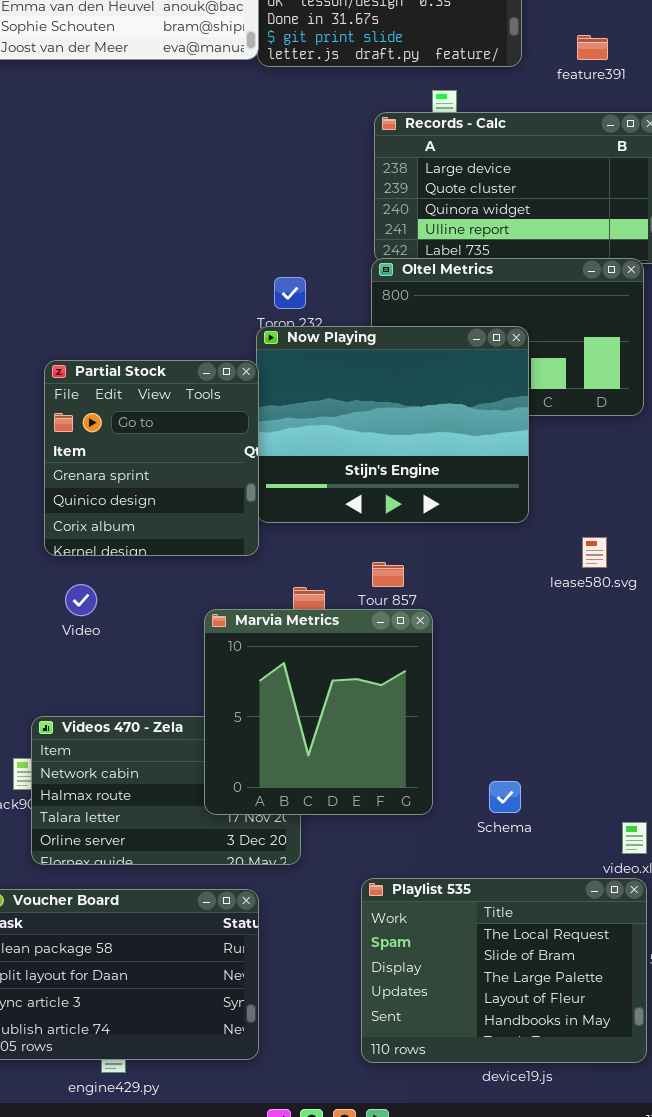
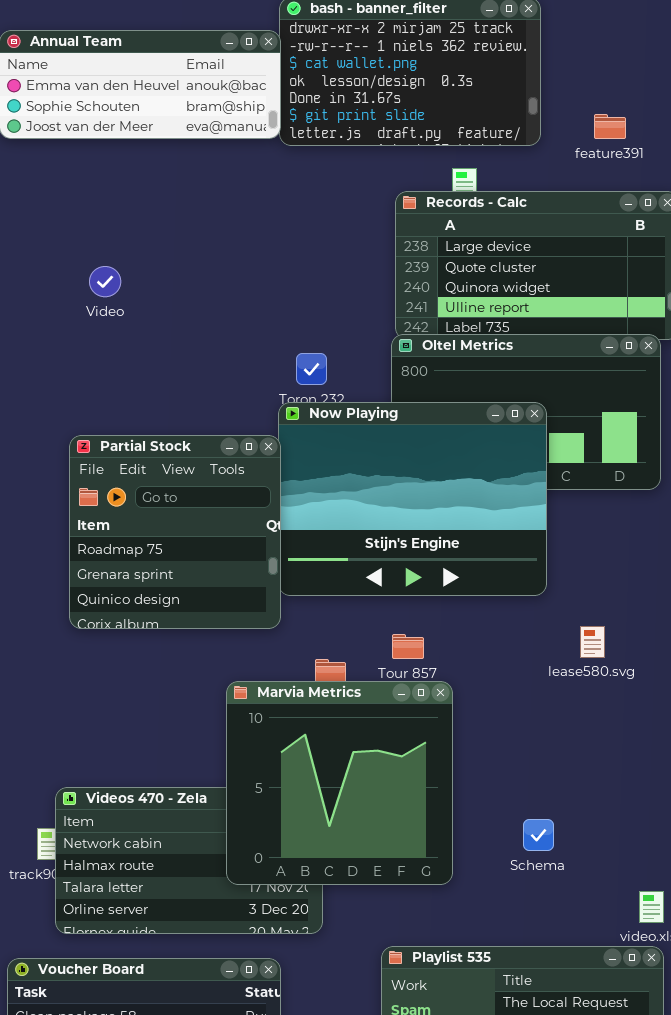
Partial Stock: [44,360,259,556] -> [69,435,281,629], scrolled up 1 row
lease580.svg: [582,537,607,568] -> [580,626,605,658], moved
Video: [65,584,97,616] -> [89,266,121,297], moved
Schema: [489,781,521,813] -> [523,819,554,851], moved

